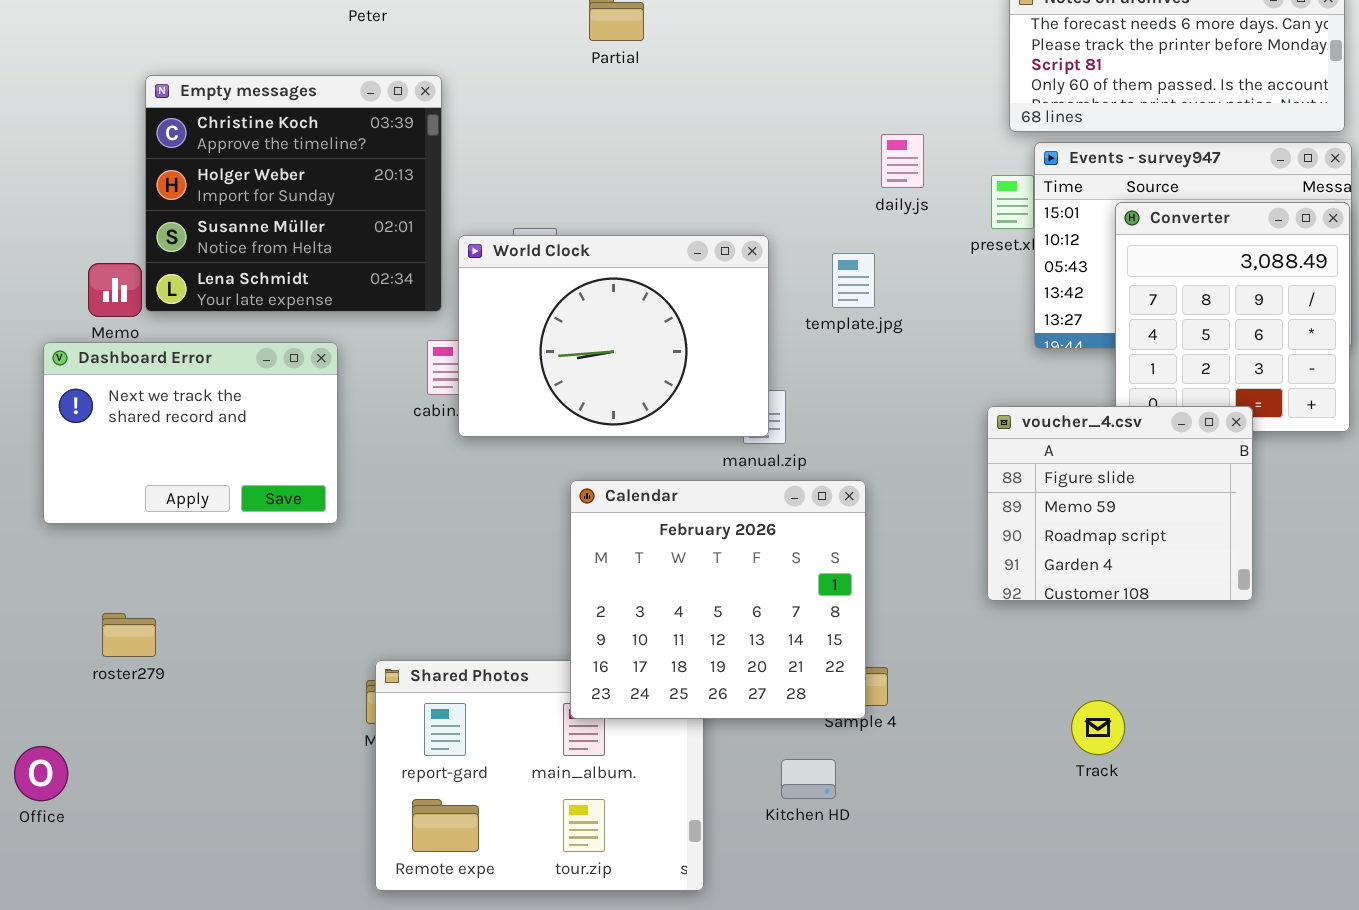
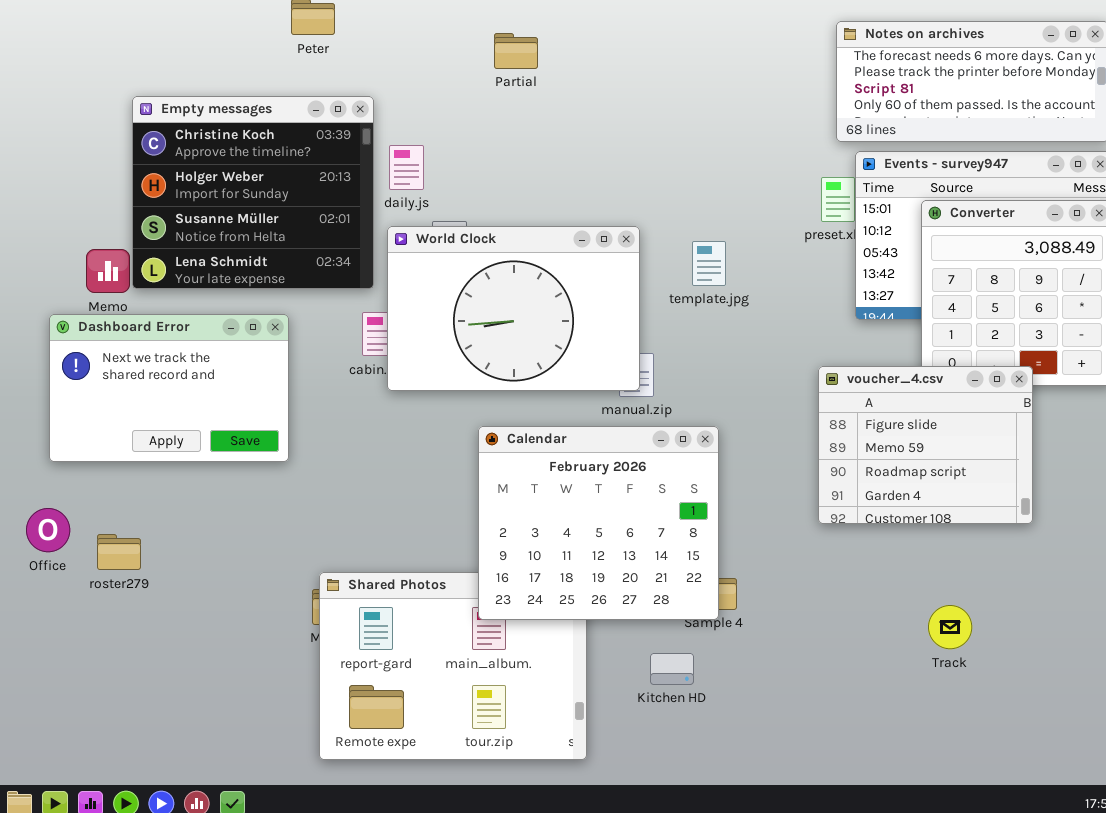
daily.js: [881,134,924,188] -> [389,145,424,190], moved
Track: [1071,700,1125,755] -> [928,605,972,649], moved
Office: [14,746,68,801] -> [26,508,70,552], moved

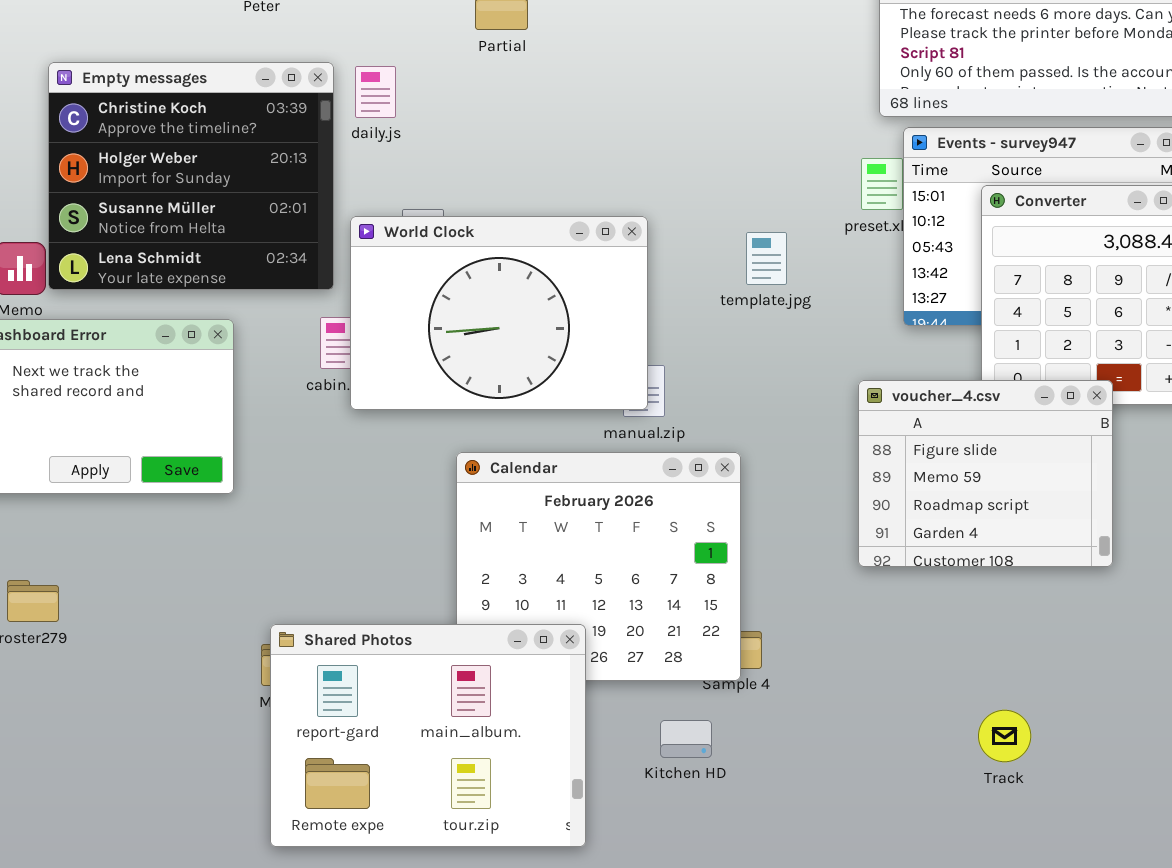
daily.js: [389,145,424,190] -> [355,66,396,118], moved
template.jpg: [692,241,726,286] -> [746,232,787,285], moved
Shared Photos: [319,572,587,760] -> [270,624,586,847], raised
Track: [928,605,972,649] -> [978,710,1031,762], moved

